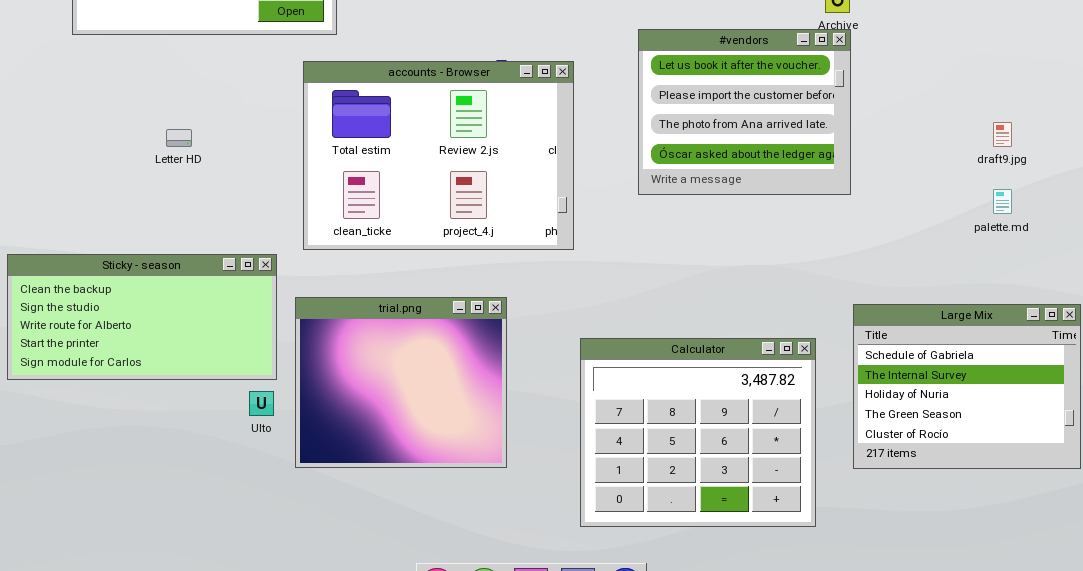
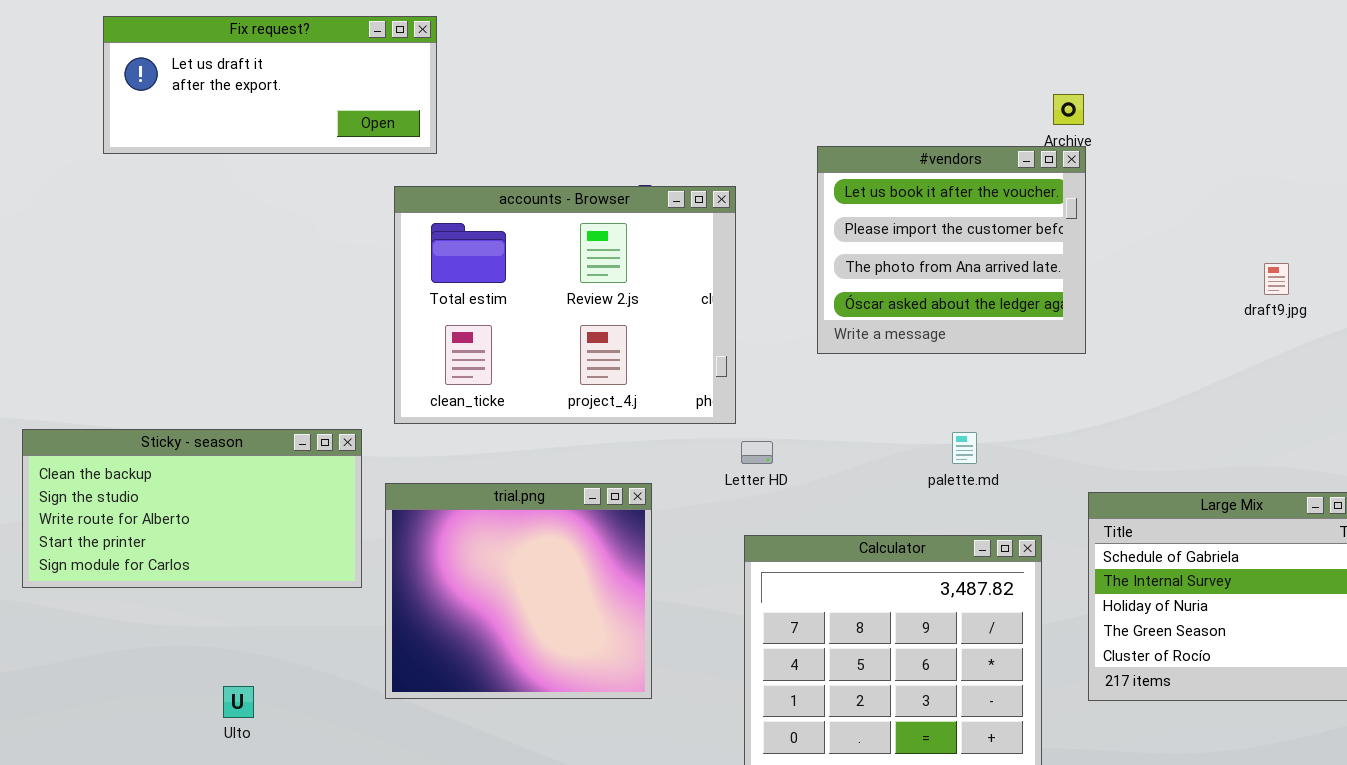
Letter HD: [166,129,192,147] -> [741,441,773,464], moved
palette.md: [993,189,1012,214] -> [952,432,977,464], moved
Ulto: [249,391,274,416] -> [223,686,254,718], moved

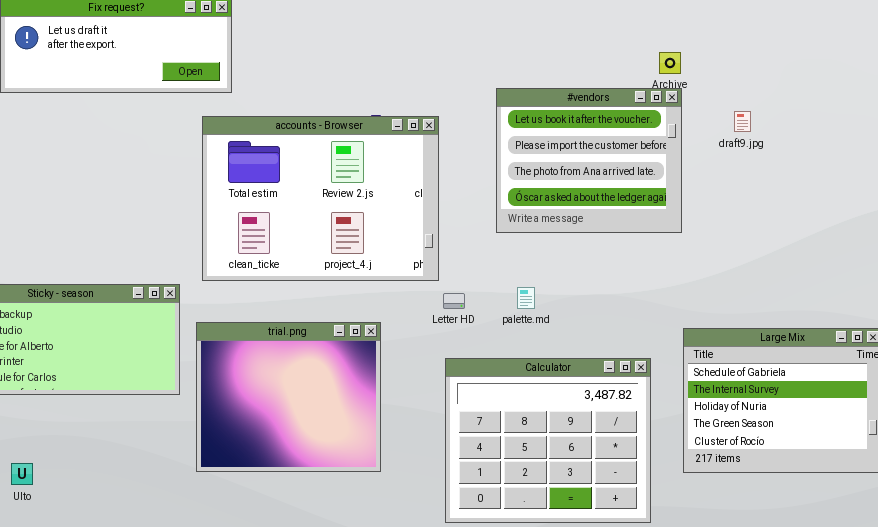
draft9.jpg: [1264,263,1289,295] -> [734,111,751,132], moved
palette.md: [952,432,977,464] -> [517,287,535,309], moved
Ulto: [223,686,254,718] -> [11,463,33,485], moved

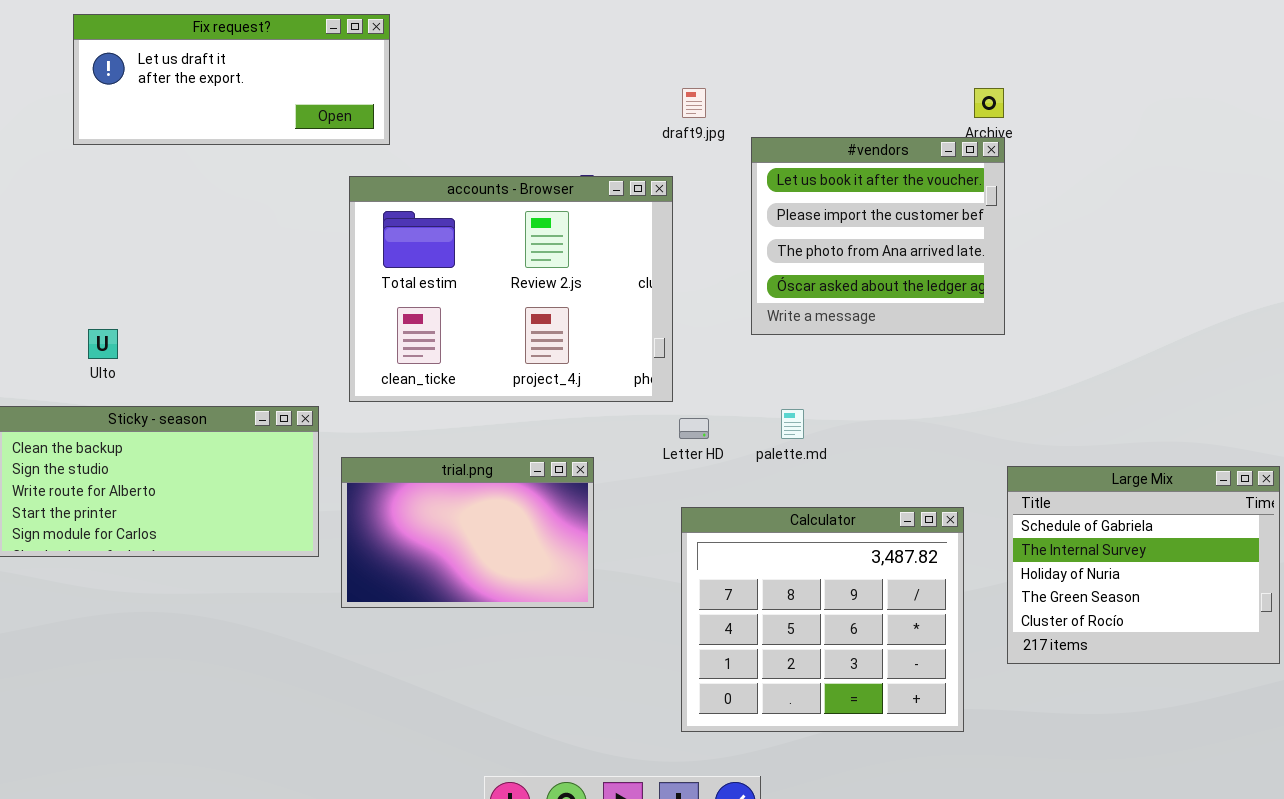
draft9.jpg: [734,111,751,132] -> [682,88,706,118], moved
trial.png: [196,322,381,472] -> [341,457,594,608], resized
Ulto: [11,463,33,485] -> [88,329,118,359], moved

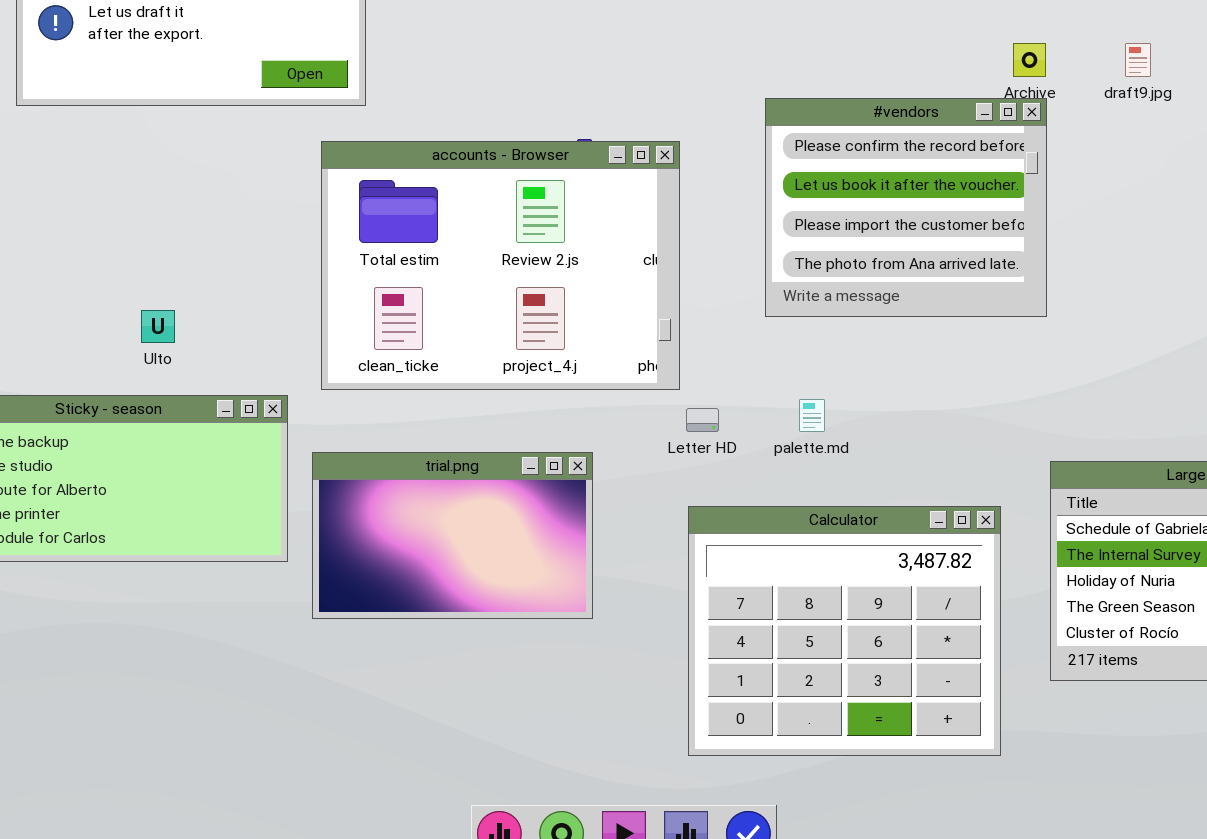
draft9.jpg: [682,88,706,118] -> [1125,43,1151,77], moved
#vendors: [751,137,1005,335] -> [765,98,1047,317], scrolled up 1 row
Ulto: [88,329,118,359] -> [141,310,175,343], moved

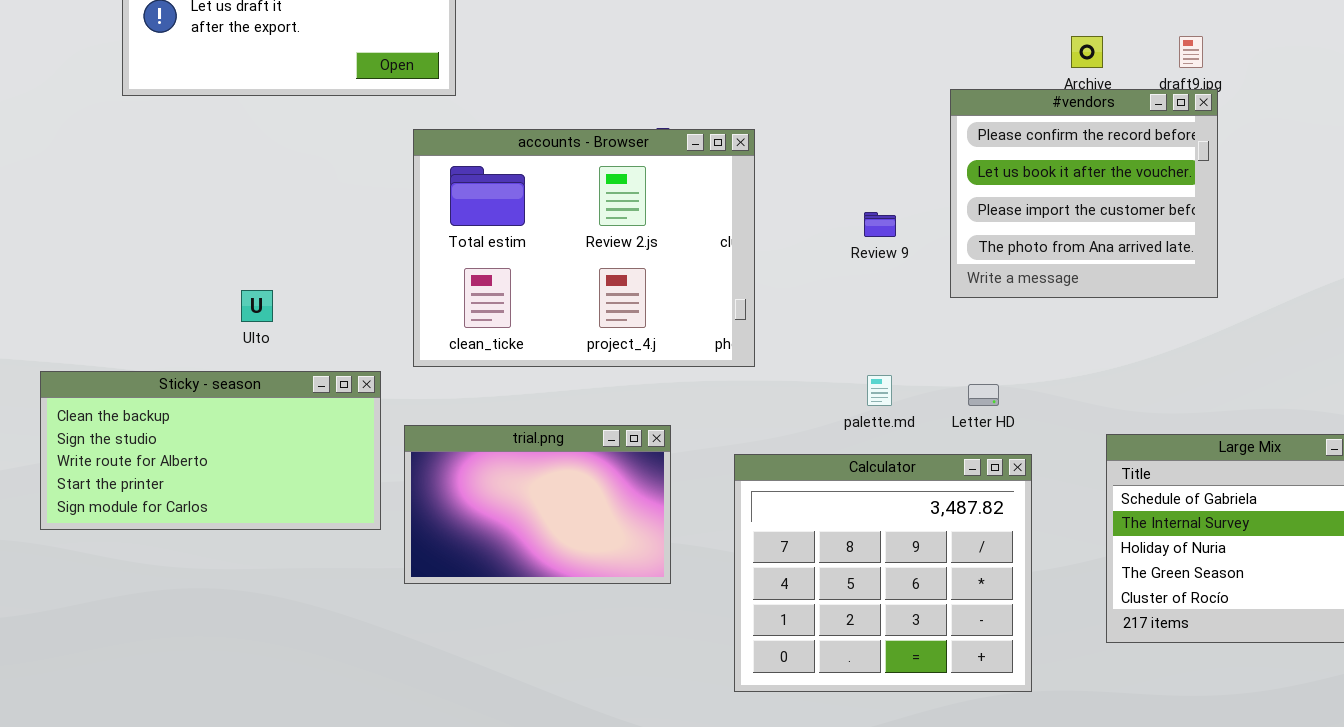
#vendors: [765,98,1047,317] -> [950,89,1218,298], moved
Letter HD: [686,408,719,432] -> [968,384,999,406], moved
Calculator: [688,506,1001,756] -> [734,454,1032,692], moved

